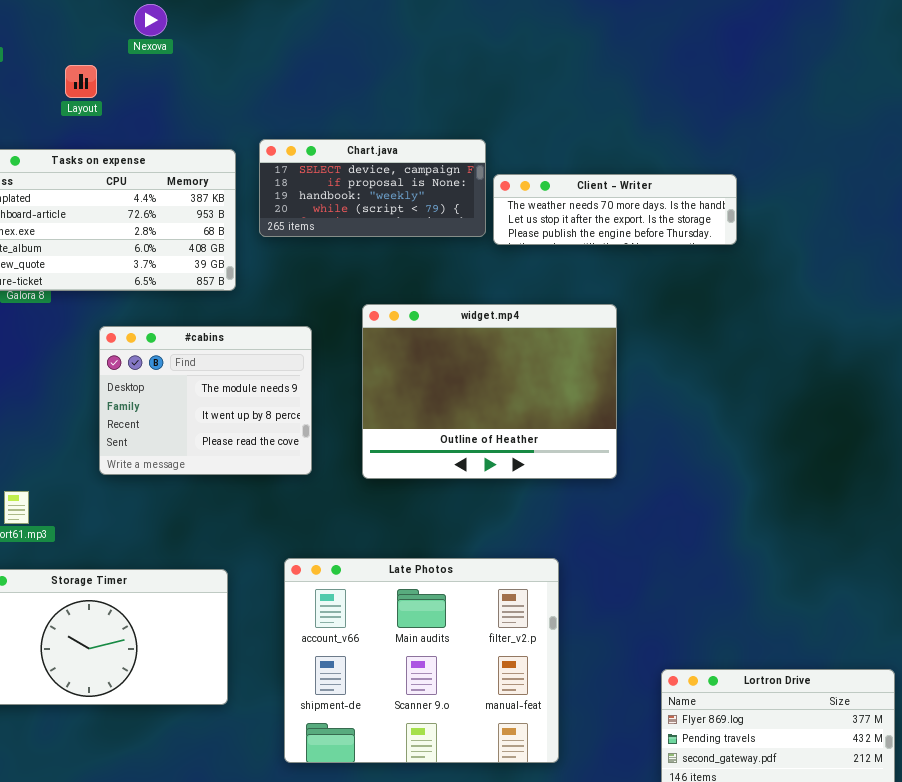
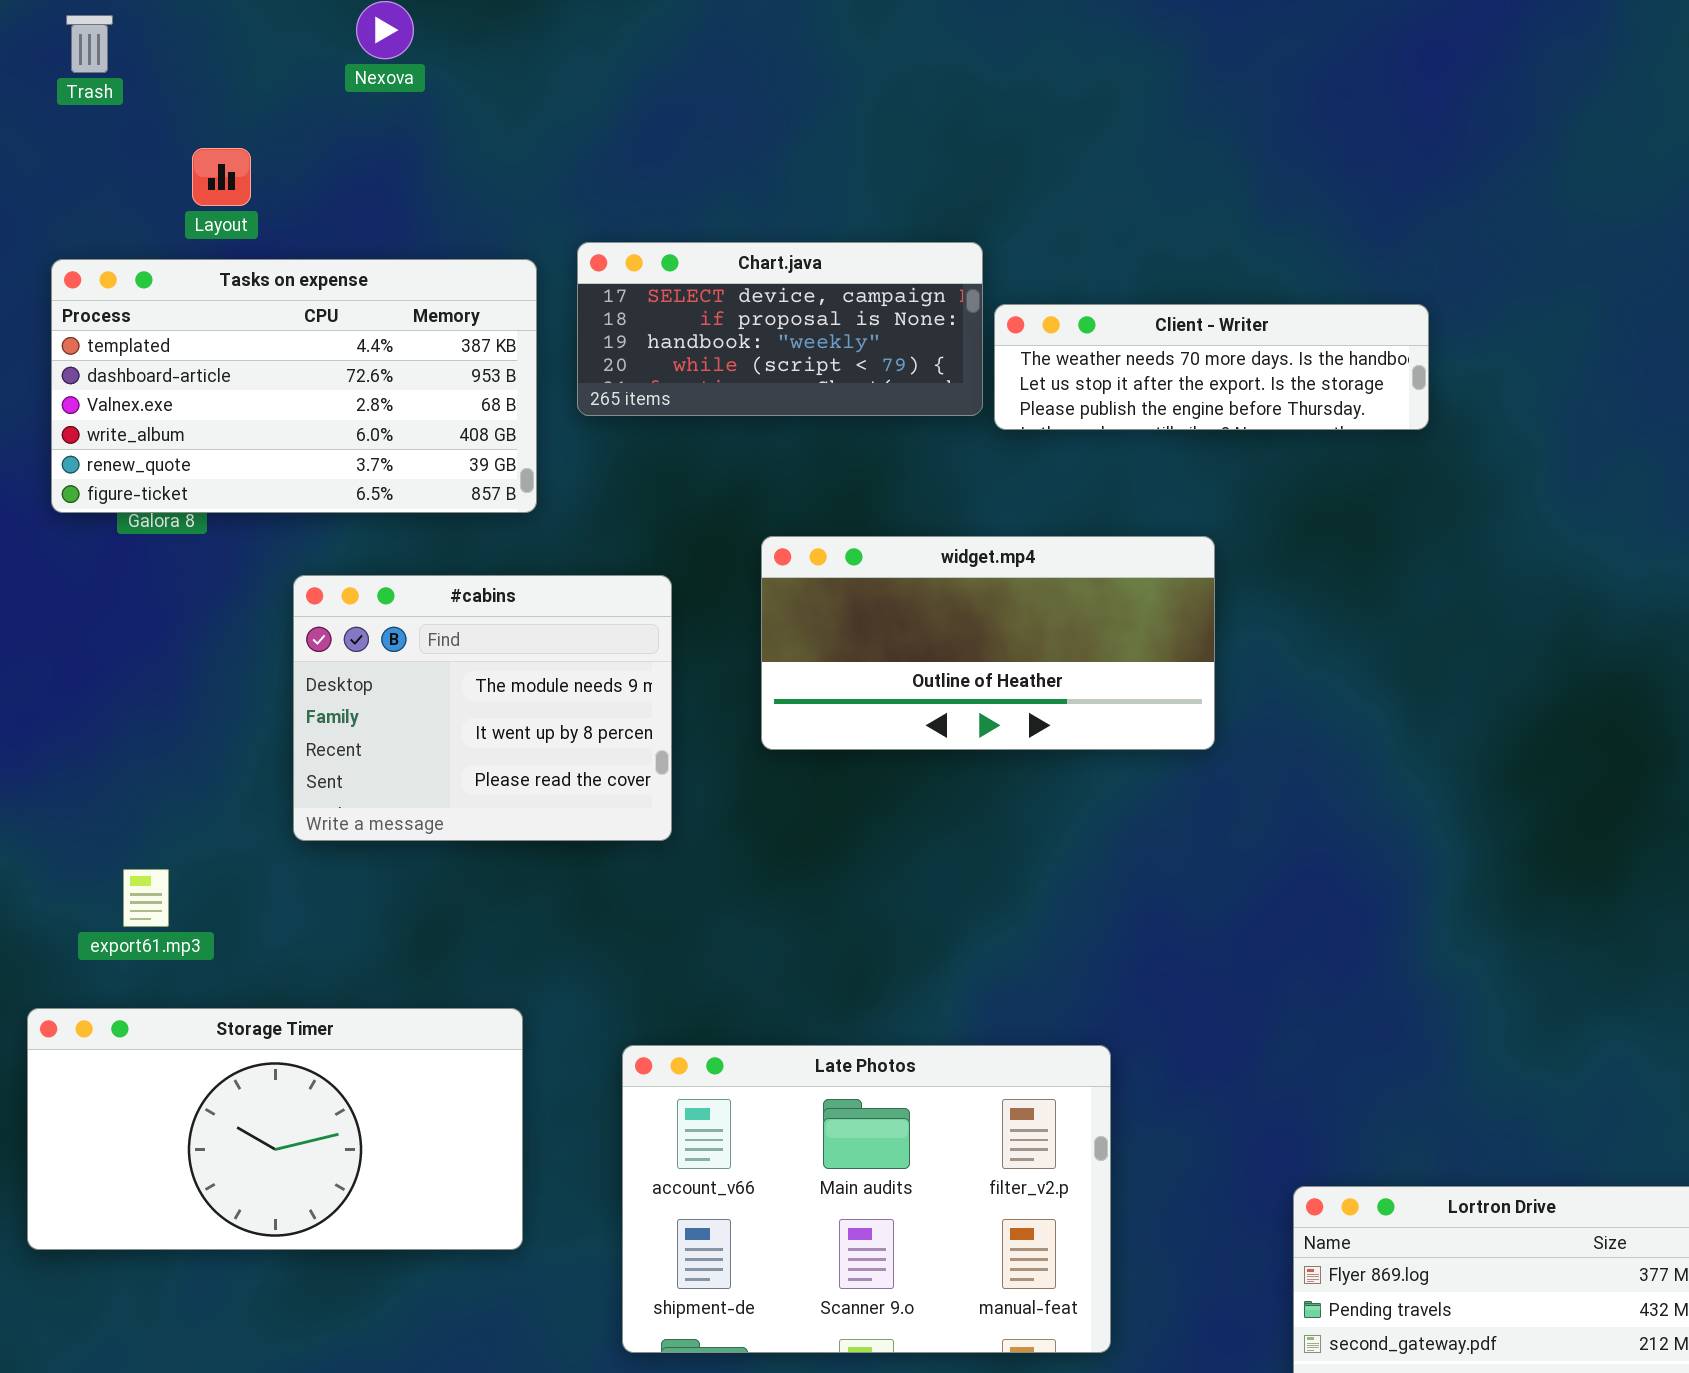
Layout: [65,65,97,98] -> [192,148,251,206], moved
widget.mp4: [362,304,617,479] -> [761,536,1215,750], resized
Late Photos: [284,558,559,763] -> [622,1045,1111,1353], resized

